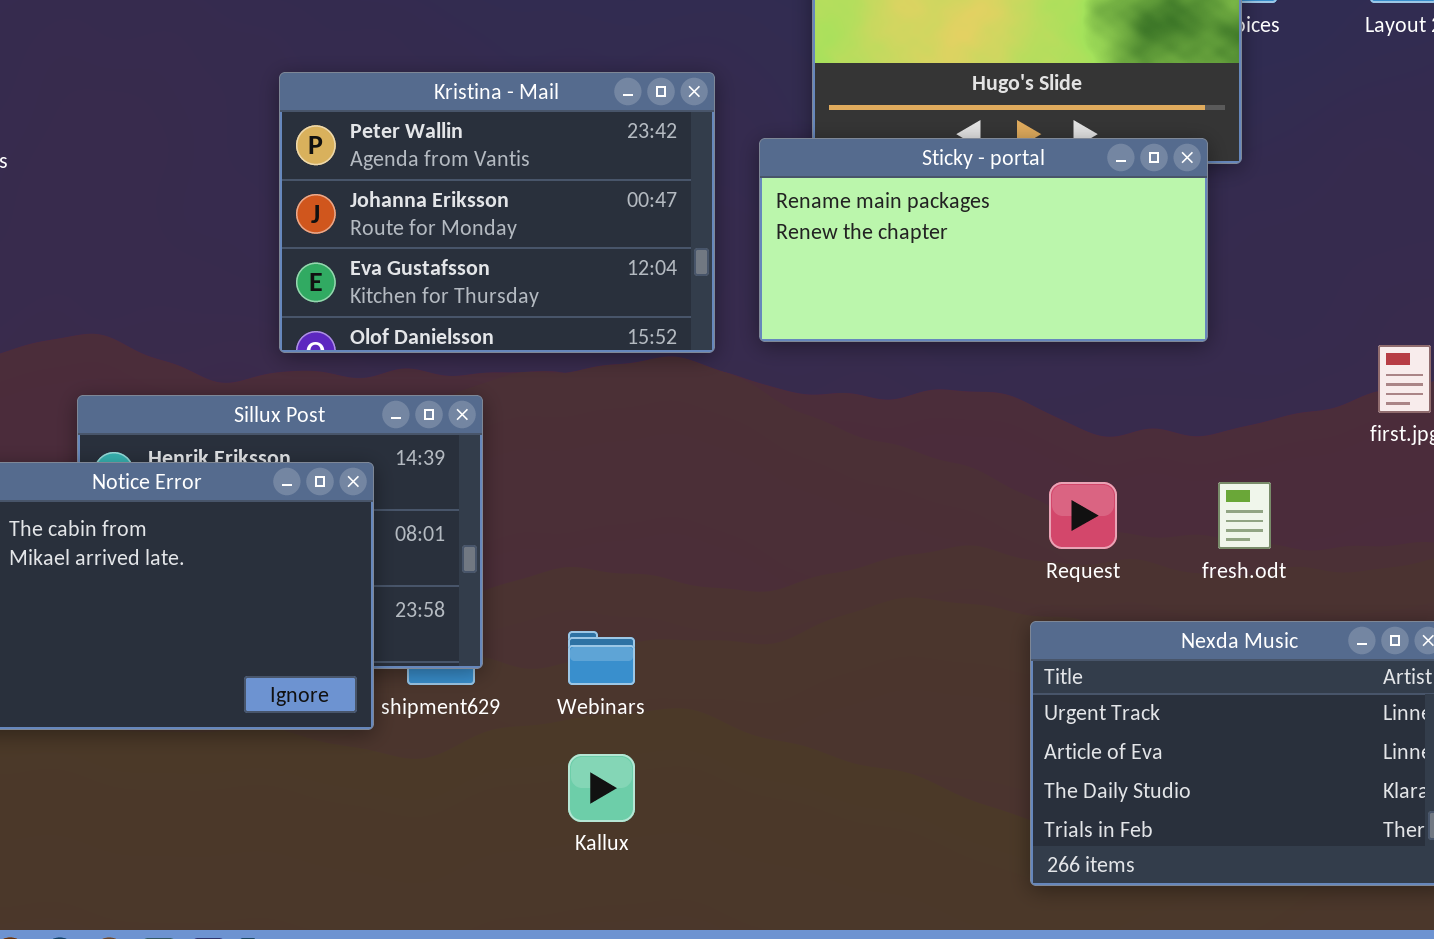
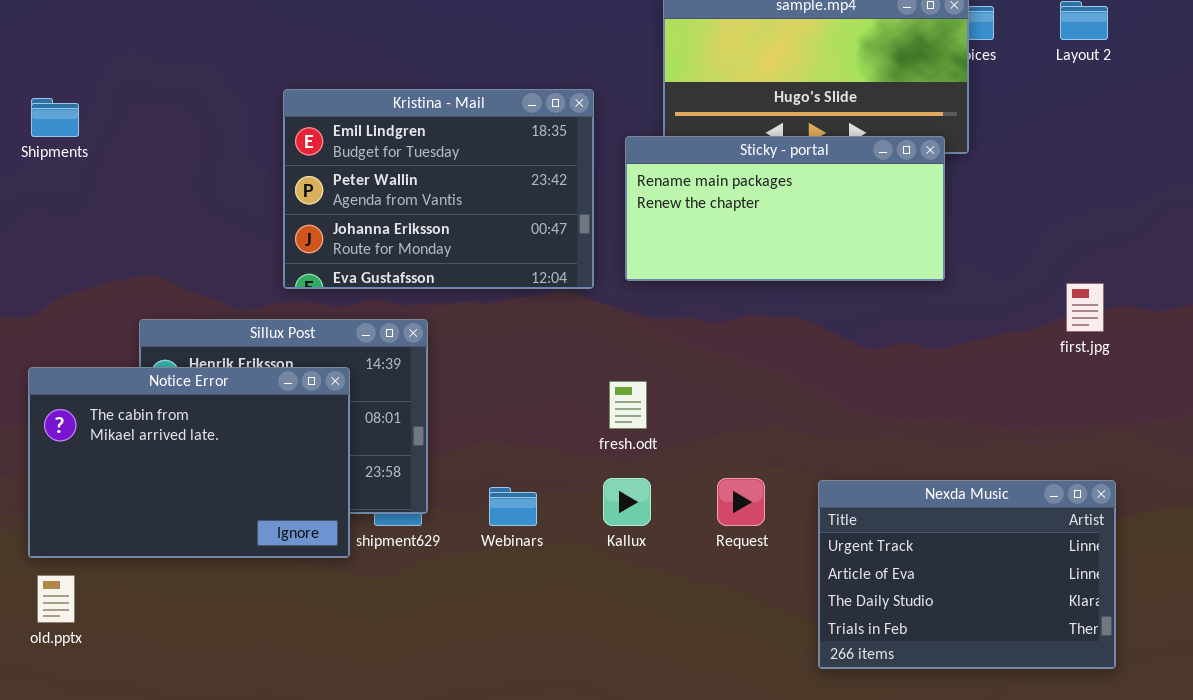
Kristina - Mail: [279,72,715,353] -> [283,89,594,289], scrolled up 1 row
Request: [1049,482,1117,549] -> [717,478,765,526], moved
fresh.odt: [1218,482,1271,549] -> [609,381,647,429], moved
Kallux: [568,754,635,822] -> [603,478,651,526], moved

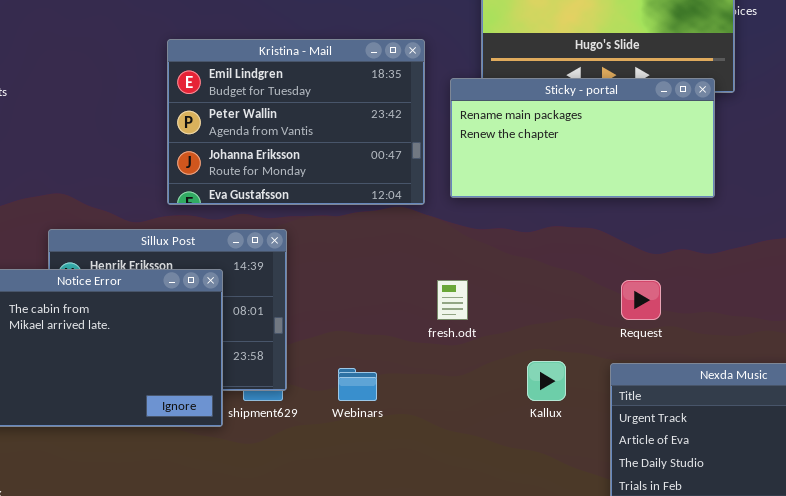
Kallux: [603,478,651,526] -> [527,361,566,401], moved
Request: [717,478,765,526] -> [621,280,661,320], moved

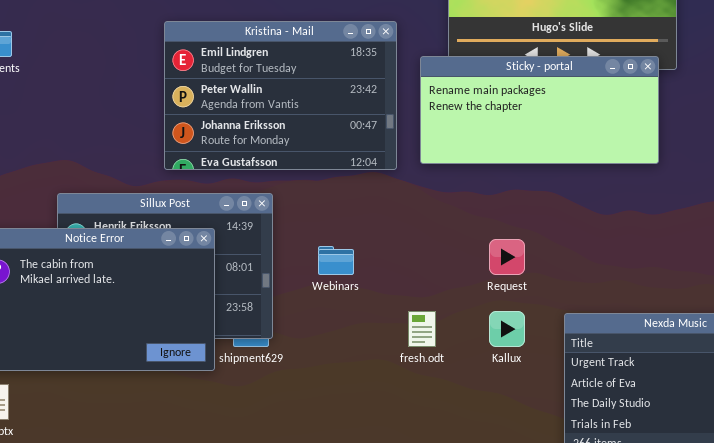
fresh.odt: [437,280,468,320] -> [408,311,436,347], moved
Request: [621,280,661,320] -> [489,239,525,275], moved
Webinars: [338,368,377,401] -> [318,246,354,275], moved

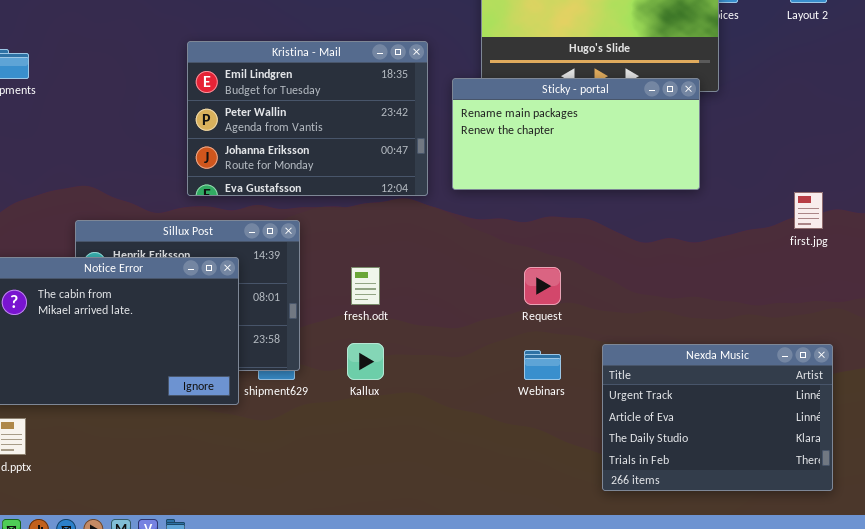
Webinars: [318,246,354,275] -> [524,350,561,380], moved
fresh.odt: [408,311,436,347] -> [351,267,380,305], moved
Kallux: [489,311,525,347] -> [347,343,384,380], moved

